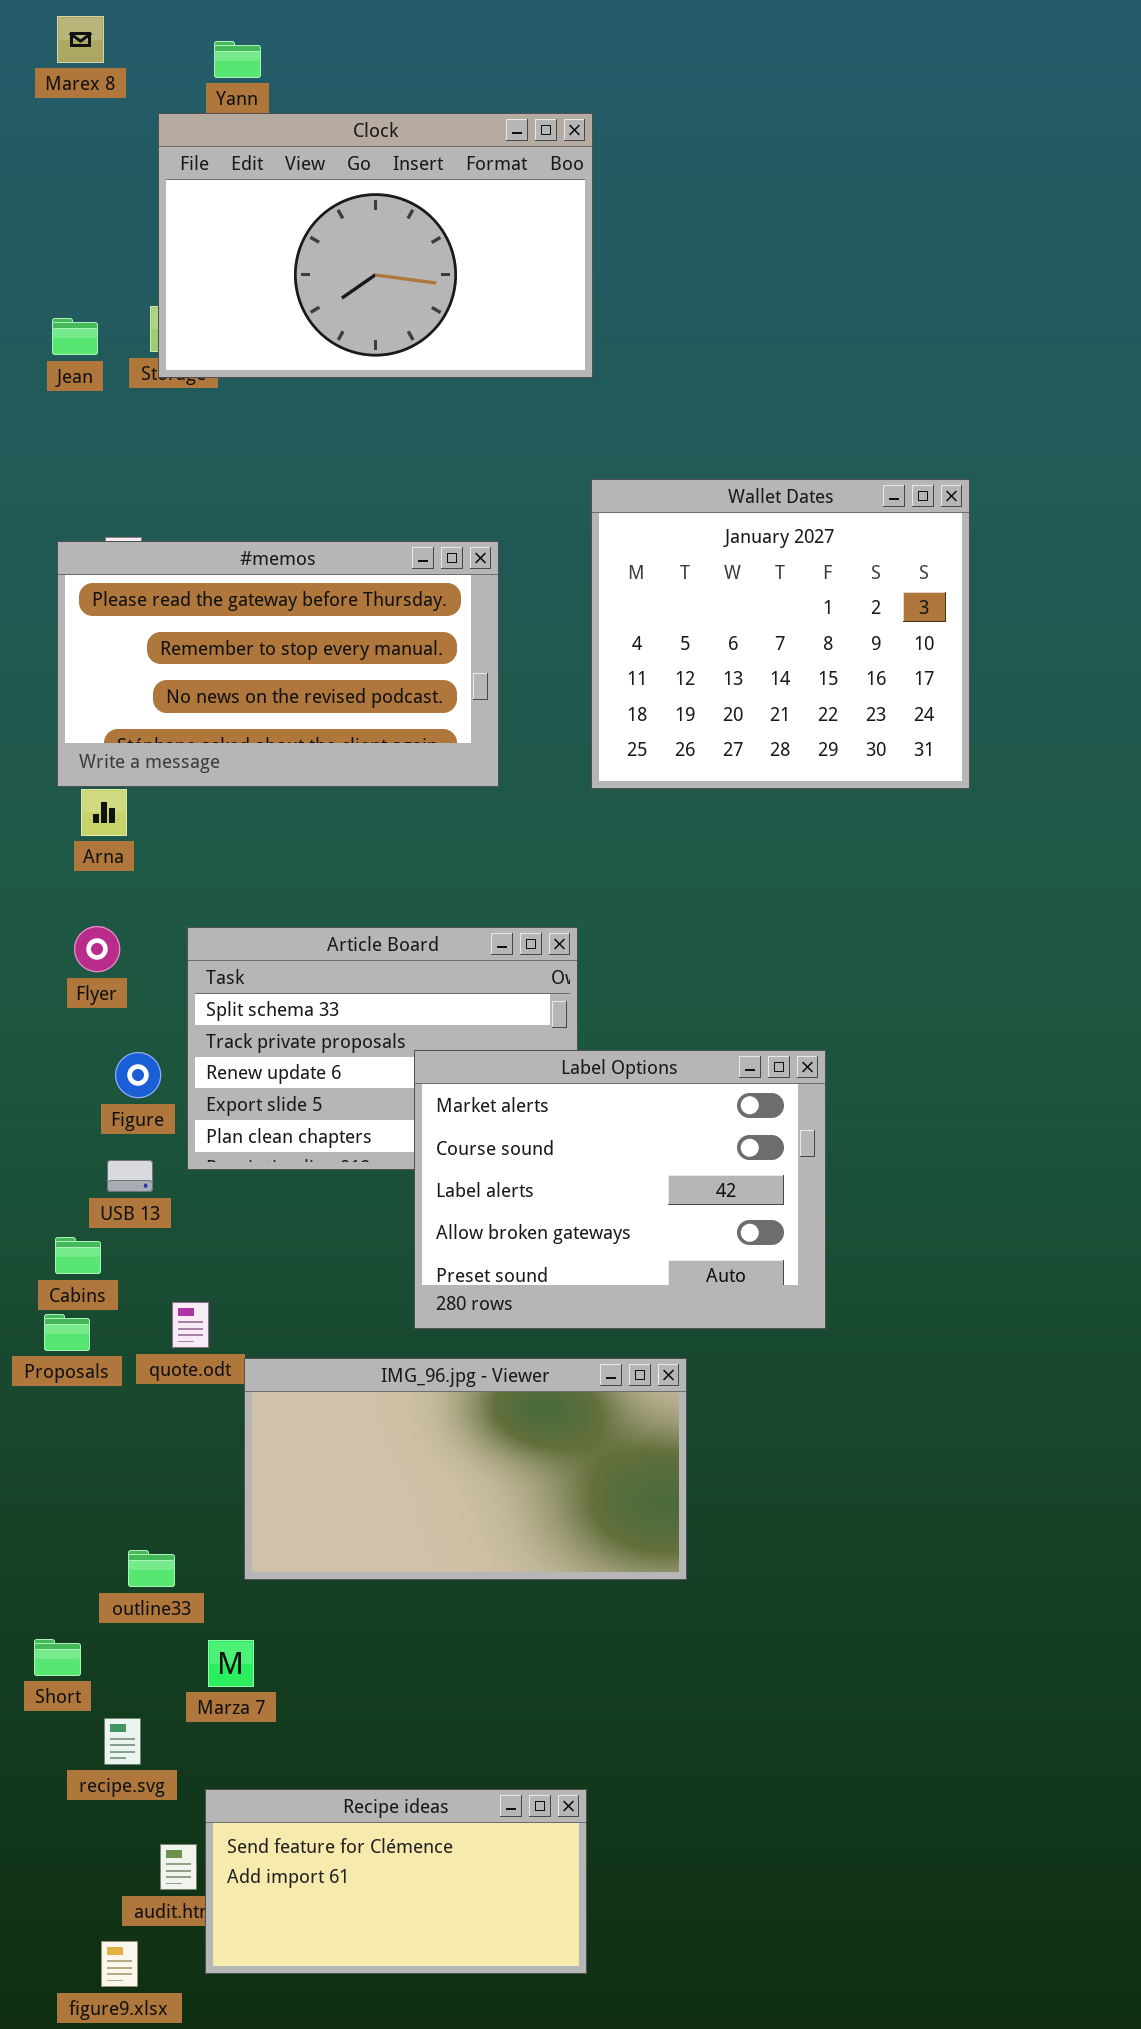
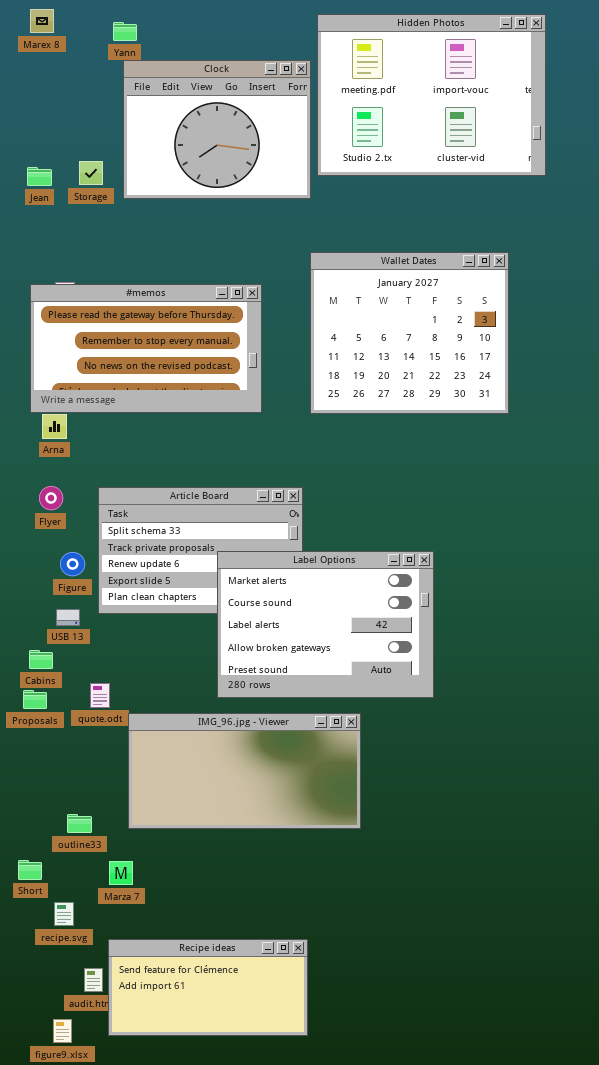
Hidden Photos: none -> [317,14,546,176], opened
Clock: [158,113,593,378] -> [123,60,311,199], resized

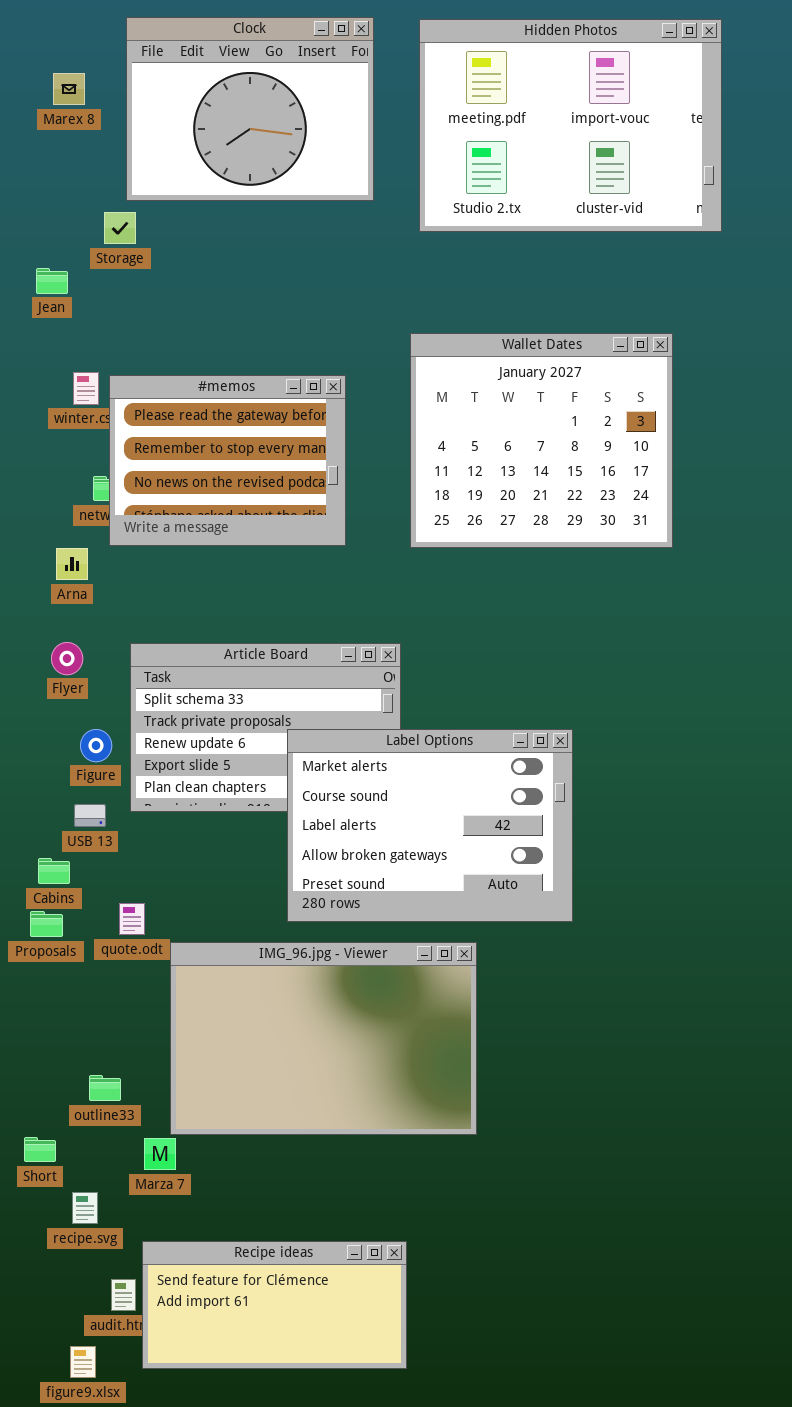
Marex 8: [30,9,54,33] -> [53,73,85,105], moved
Clock: [123,60,311,199] -> [126,17,374,201], moved
Jean: [27,167,52,186] -> [36,268,68,294], moved
#memos: [30,284,262,413] -> [109,375,346,546], resized
IMG_96.jpg - Viewer: [128,713,361,829] -> [170,942,477,1135], resized

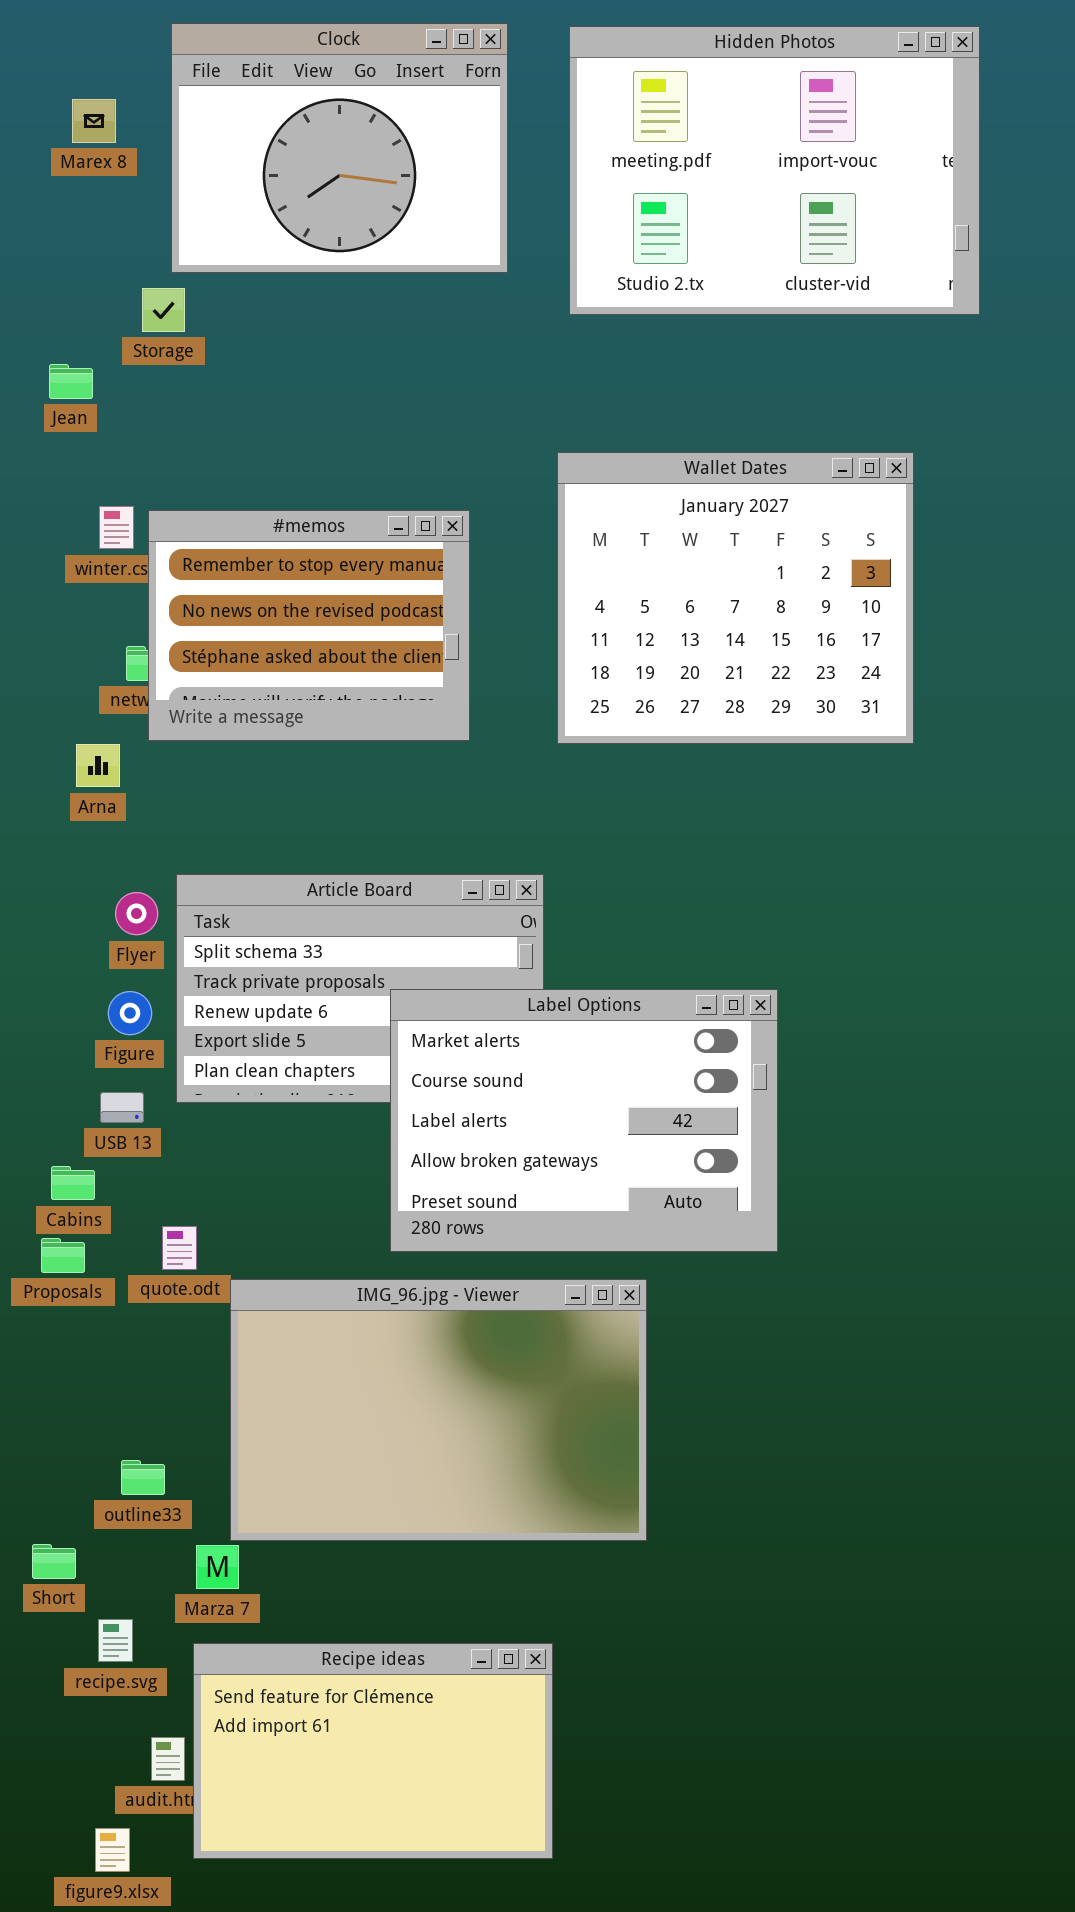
#memos: [109,375,346,546] -> [148,510,470,741], scrolled down 1 row
Flyer: [51,642,83,675] -> [115,892,158,935], moved
Recipe ideas: [142,1241,407,1369] -> [193,1643,553,1859], resized

